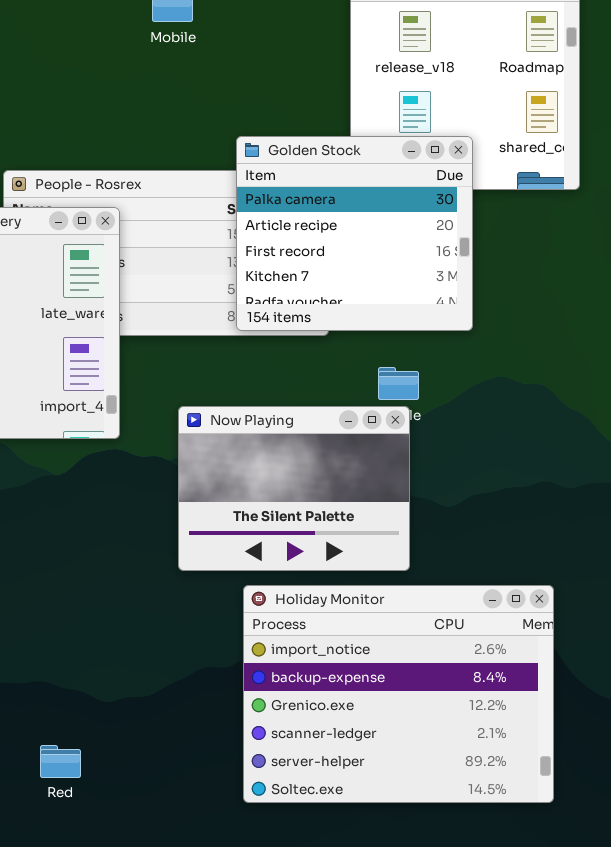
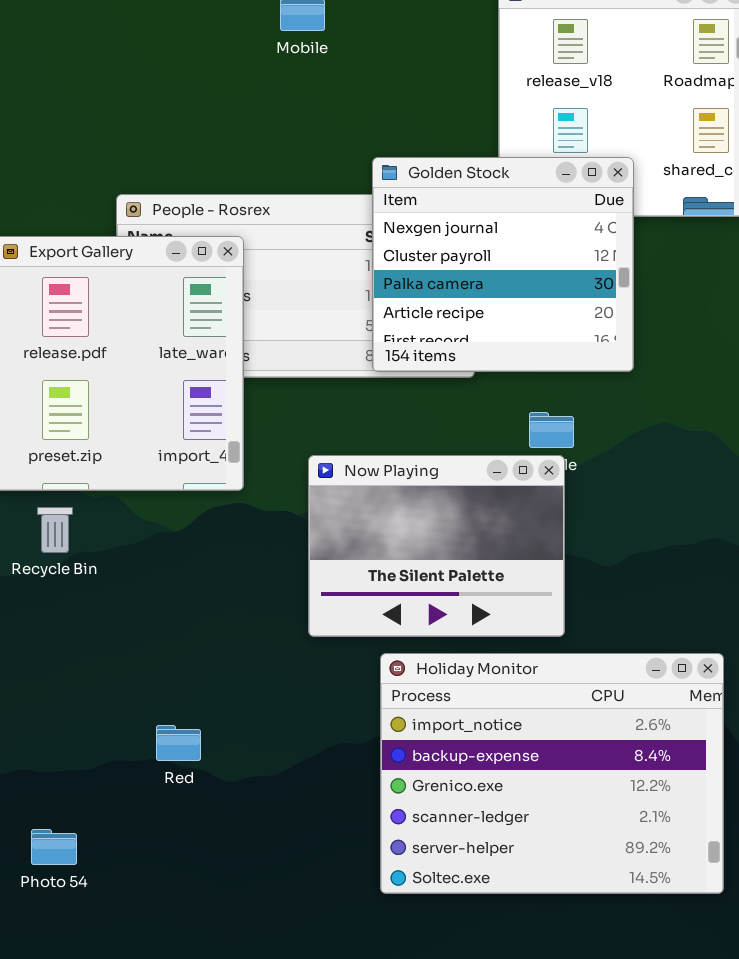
Golden Stock: [236,136,473,331] -> [372,157,634,372], scrolled up 2 rows
Red: [40,745,81,778] -> [156,725,201,761], moved

